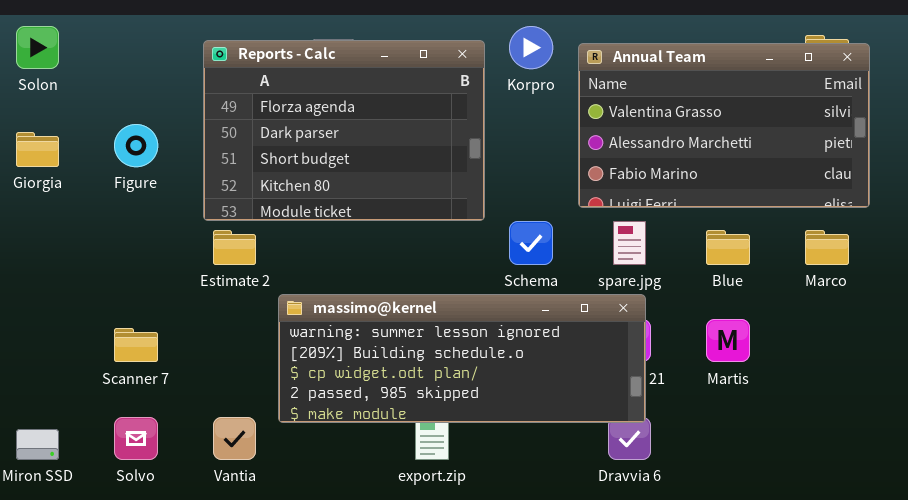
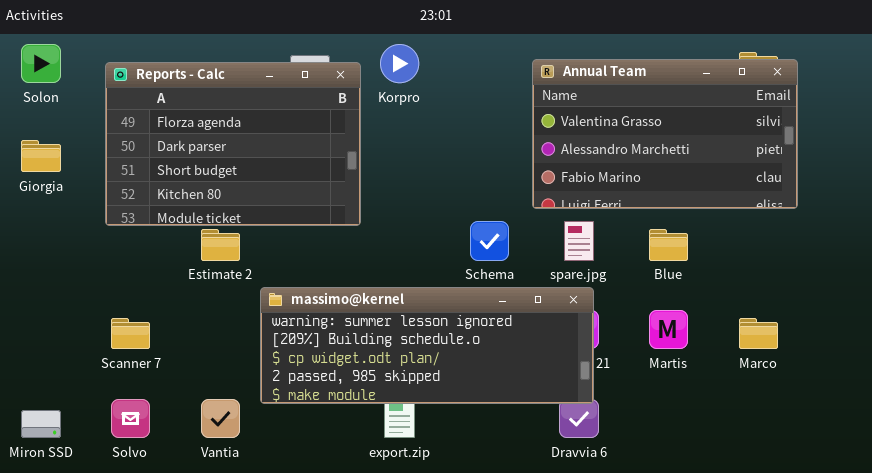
Korpro: [509,26,553,69] -> [380,44,419,83], moved
Reports - Calc: [203,40,485,221] -> [105,62,361,226], moved
Marco: [805,230,849,265] -> [739,318,778,349], moved

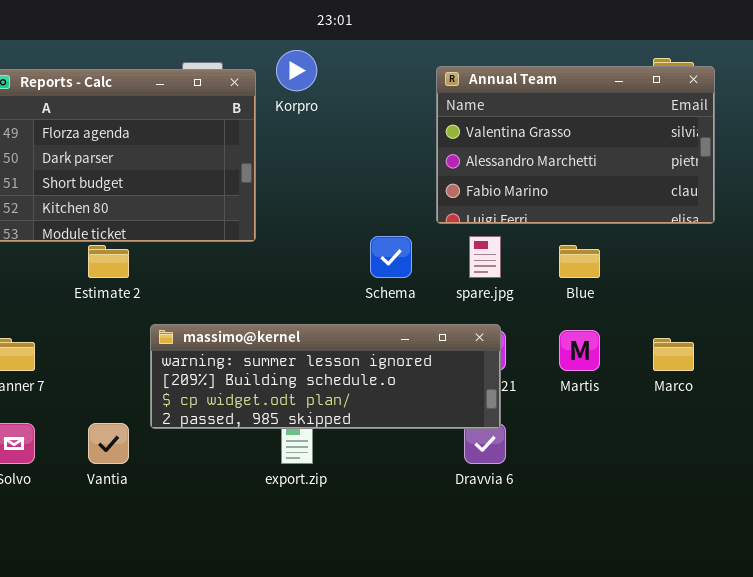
massimo@kernel: [260,287,594,404] -> [150,324,501,429], resized

